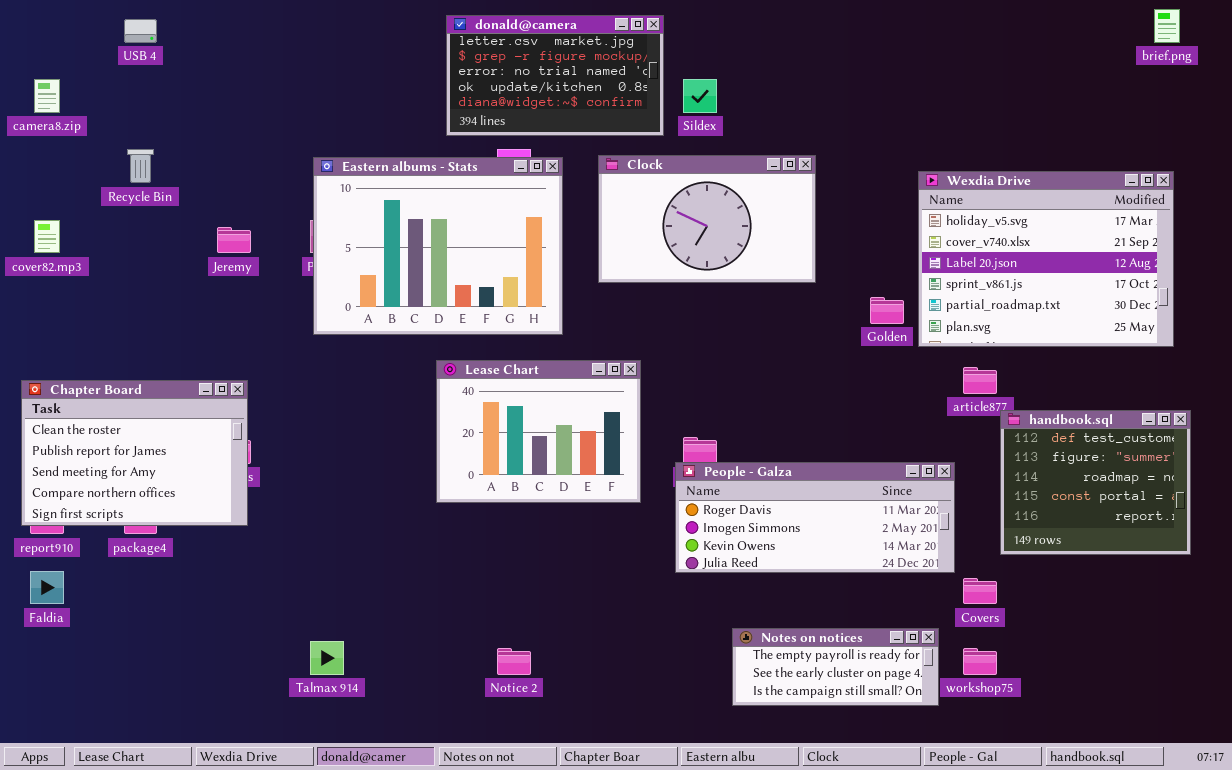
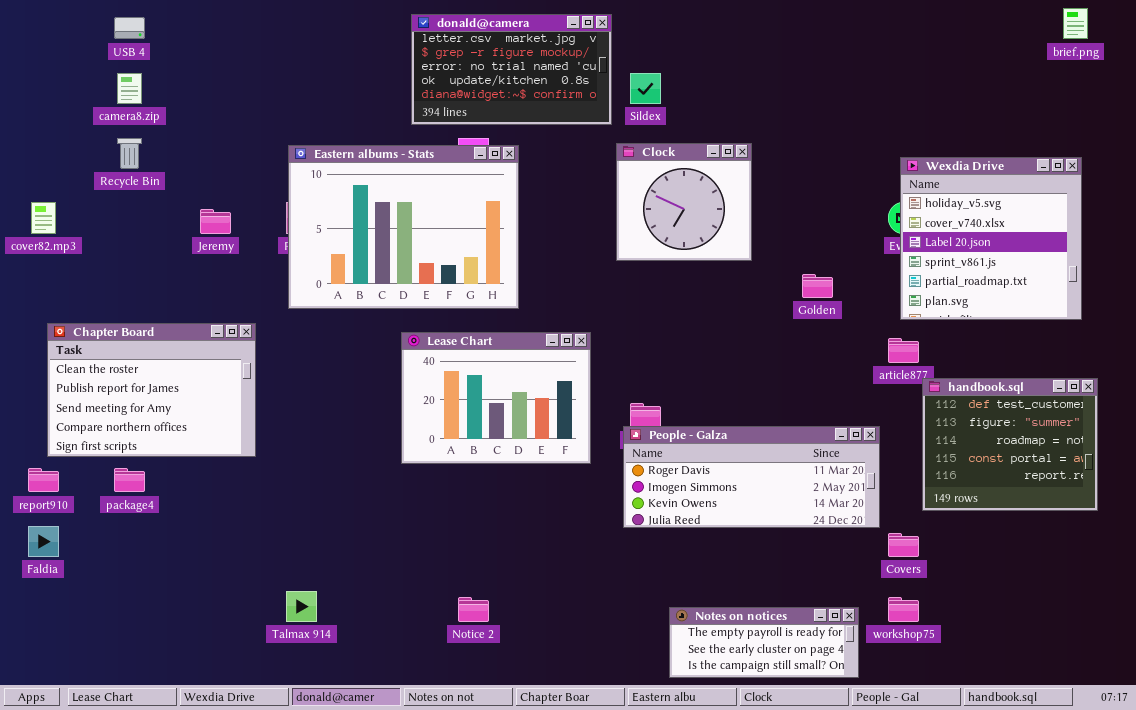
camera8.zip: [34,79,60,113] -> [117,73,142,104], moved
Clock: [598,155,816,283] -> [616,143,752,261], resized
Wexdia Drive: [918,171,1174,347] -> [900,157,1082,320], resized
Chapter Board: [21,380,248,526] -> [47,323,256,457], moved
Notes on notices: [732,628,939,706] -> [669,607,859,678], moved

